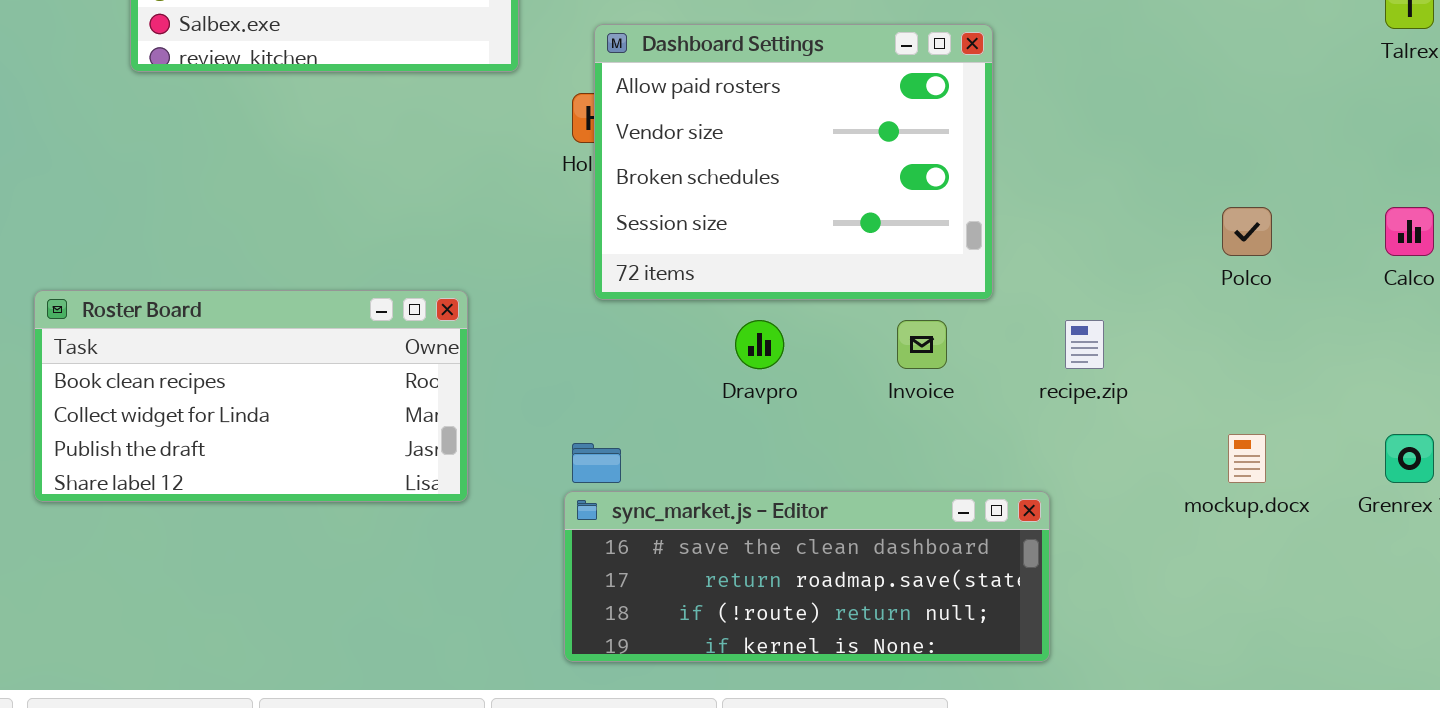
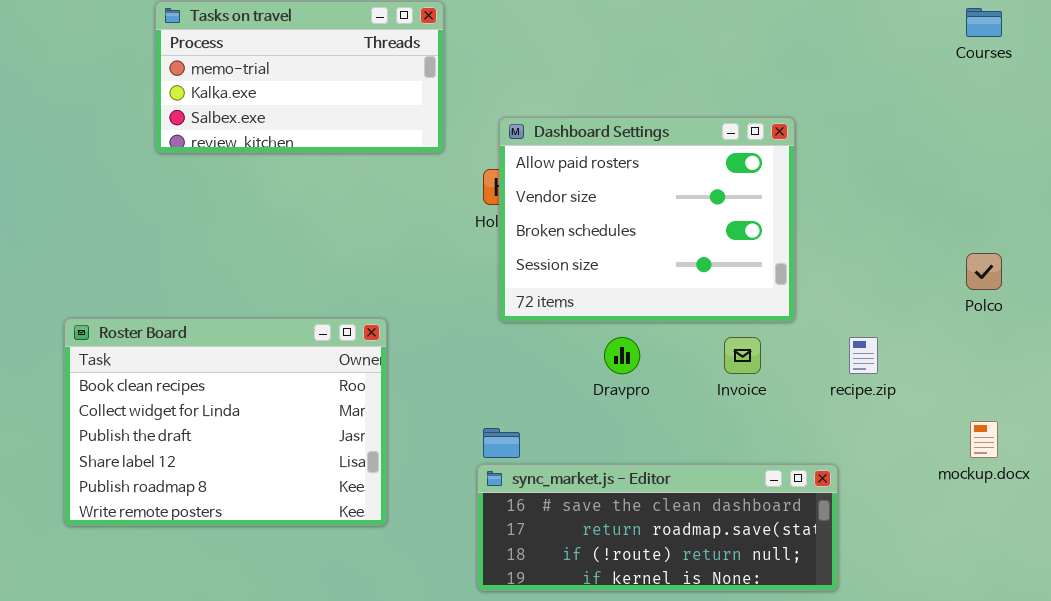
Roster Board: [34,290,468,502] -> [64,318,387,526], moved, resized

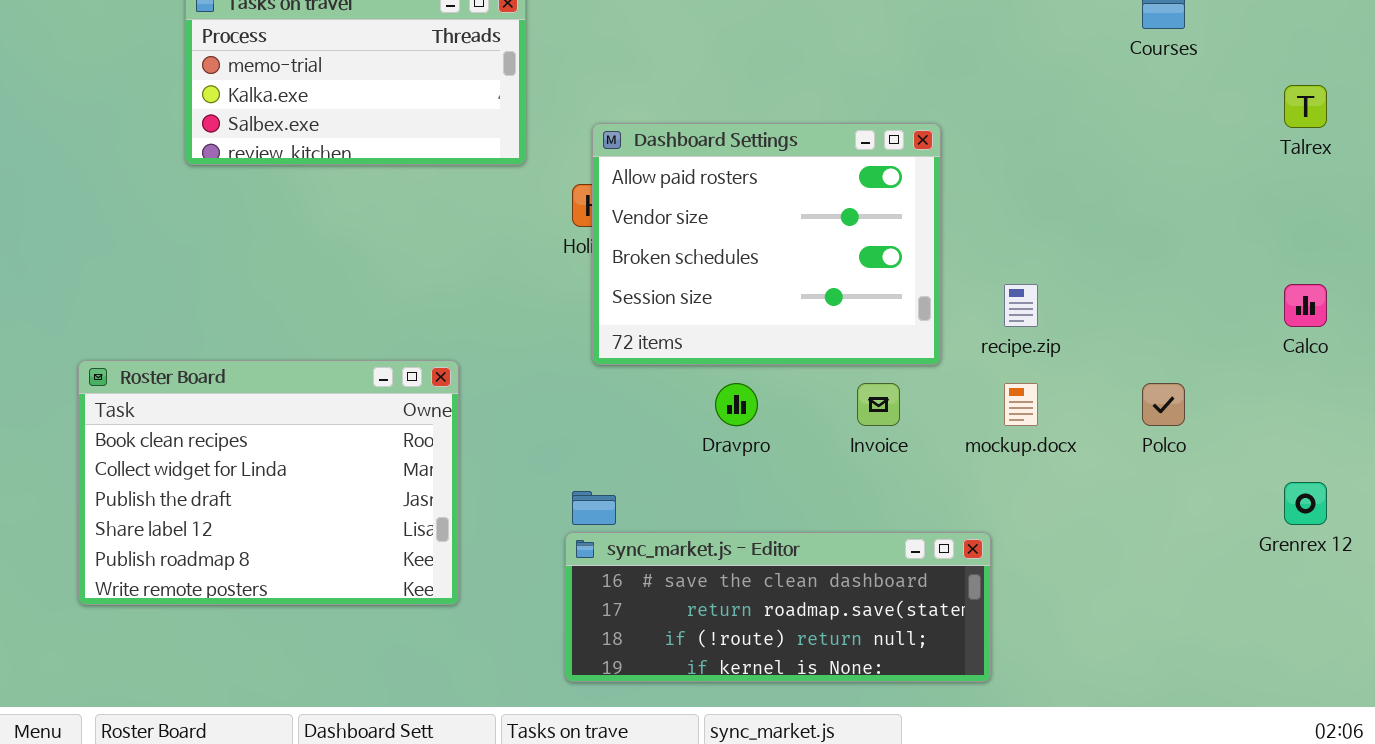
Polco: [966,253,1002,290] -> [1142,383,1185,426], moved
recipe.zip: [849,337,878,374] -> [1004,284,1038,327], moved
mockup.docx: [970,421,998,458] -> [1004,383,1038,426], moved

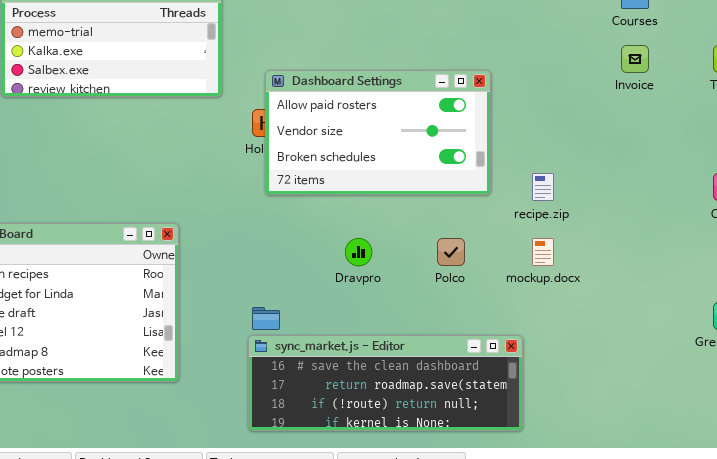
Dashboard Settings: [592,123,941,365] -> [265,70,491,195], resized
Invoice: [857,383,900,426] -> [621,45,649,73], moved
Polco: [1142,383,1185,426] -> [437,238,465,266], moved

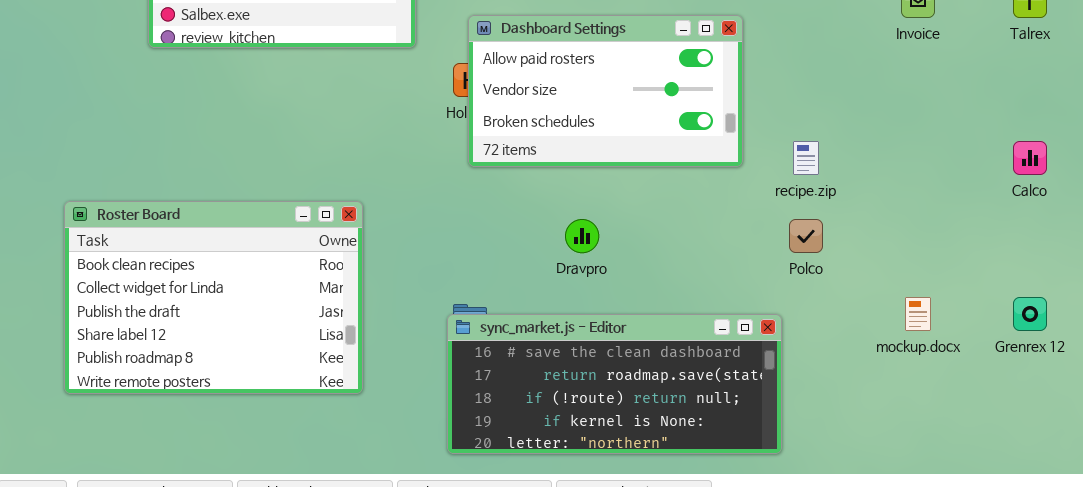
Polco: [437,238,465,266] -> [789,219,823,253], moved
mockup.docx: [532,238,554,266] -> [905,297,931,331], moved
sync_market.js - Editor: [248,335,523,431] -> [447,314,782,454], resized

